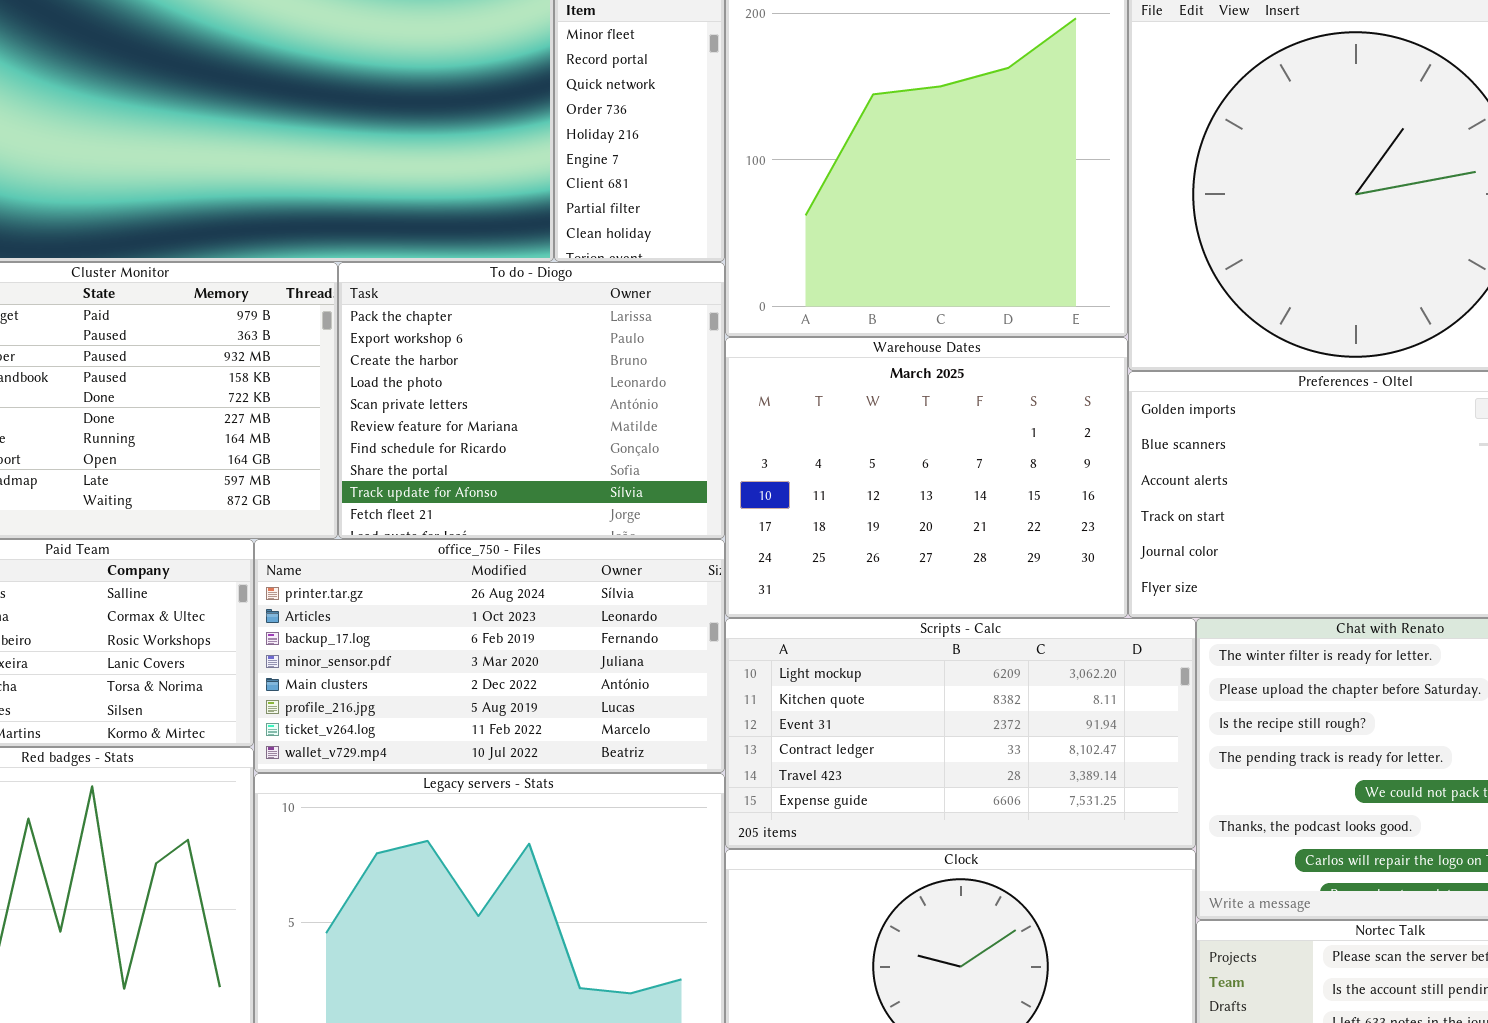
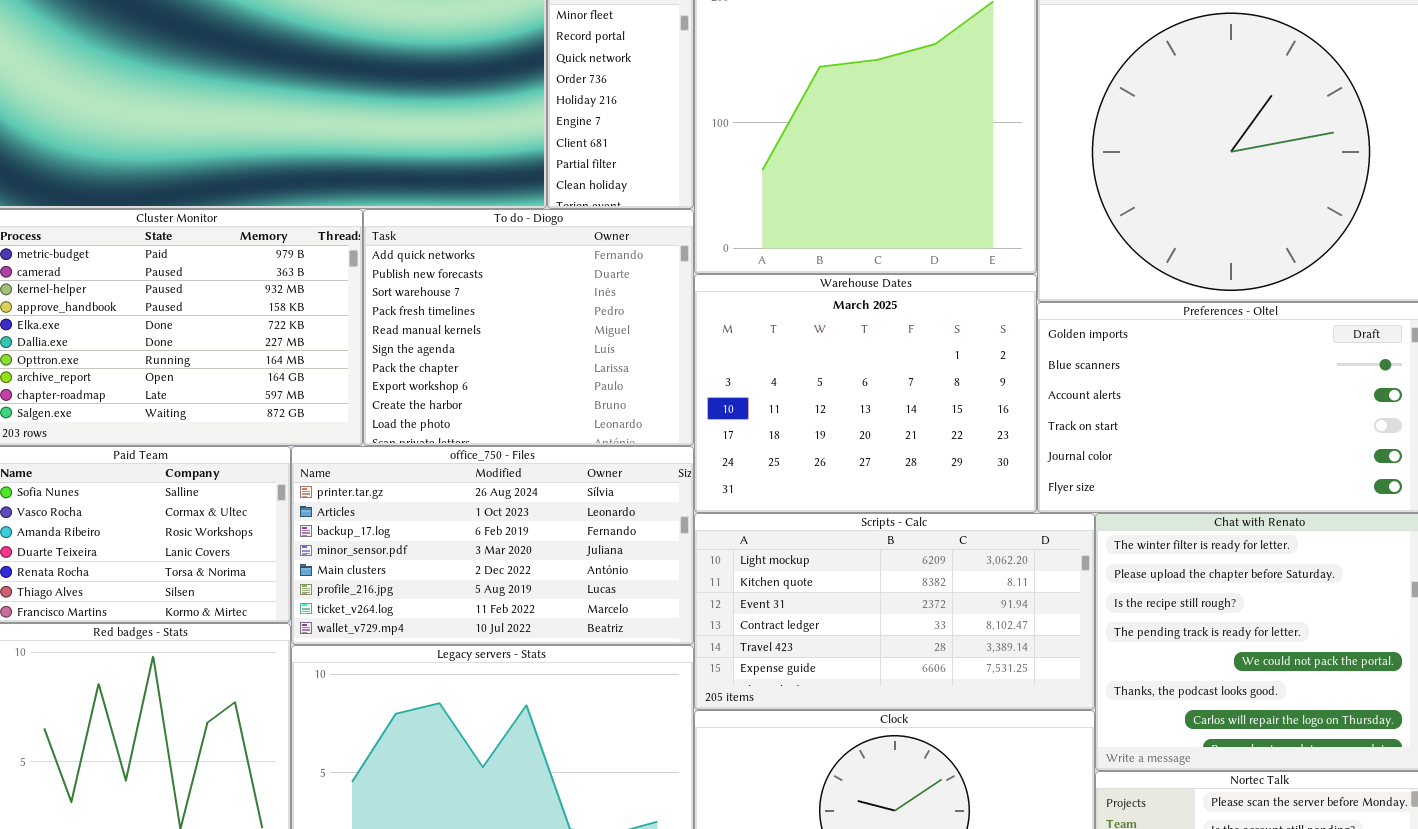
To do - Diogo: [338,262,725,539] -> [363,209,694,446], scrolled up 6 rows

